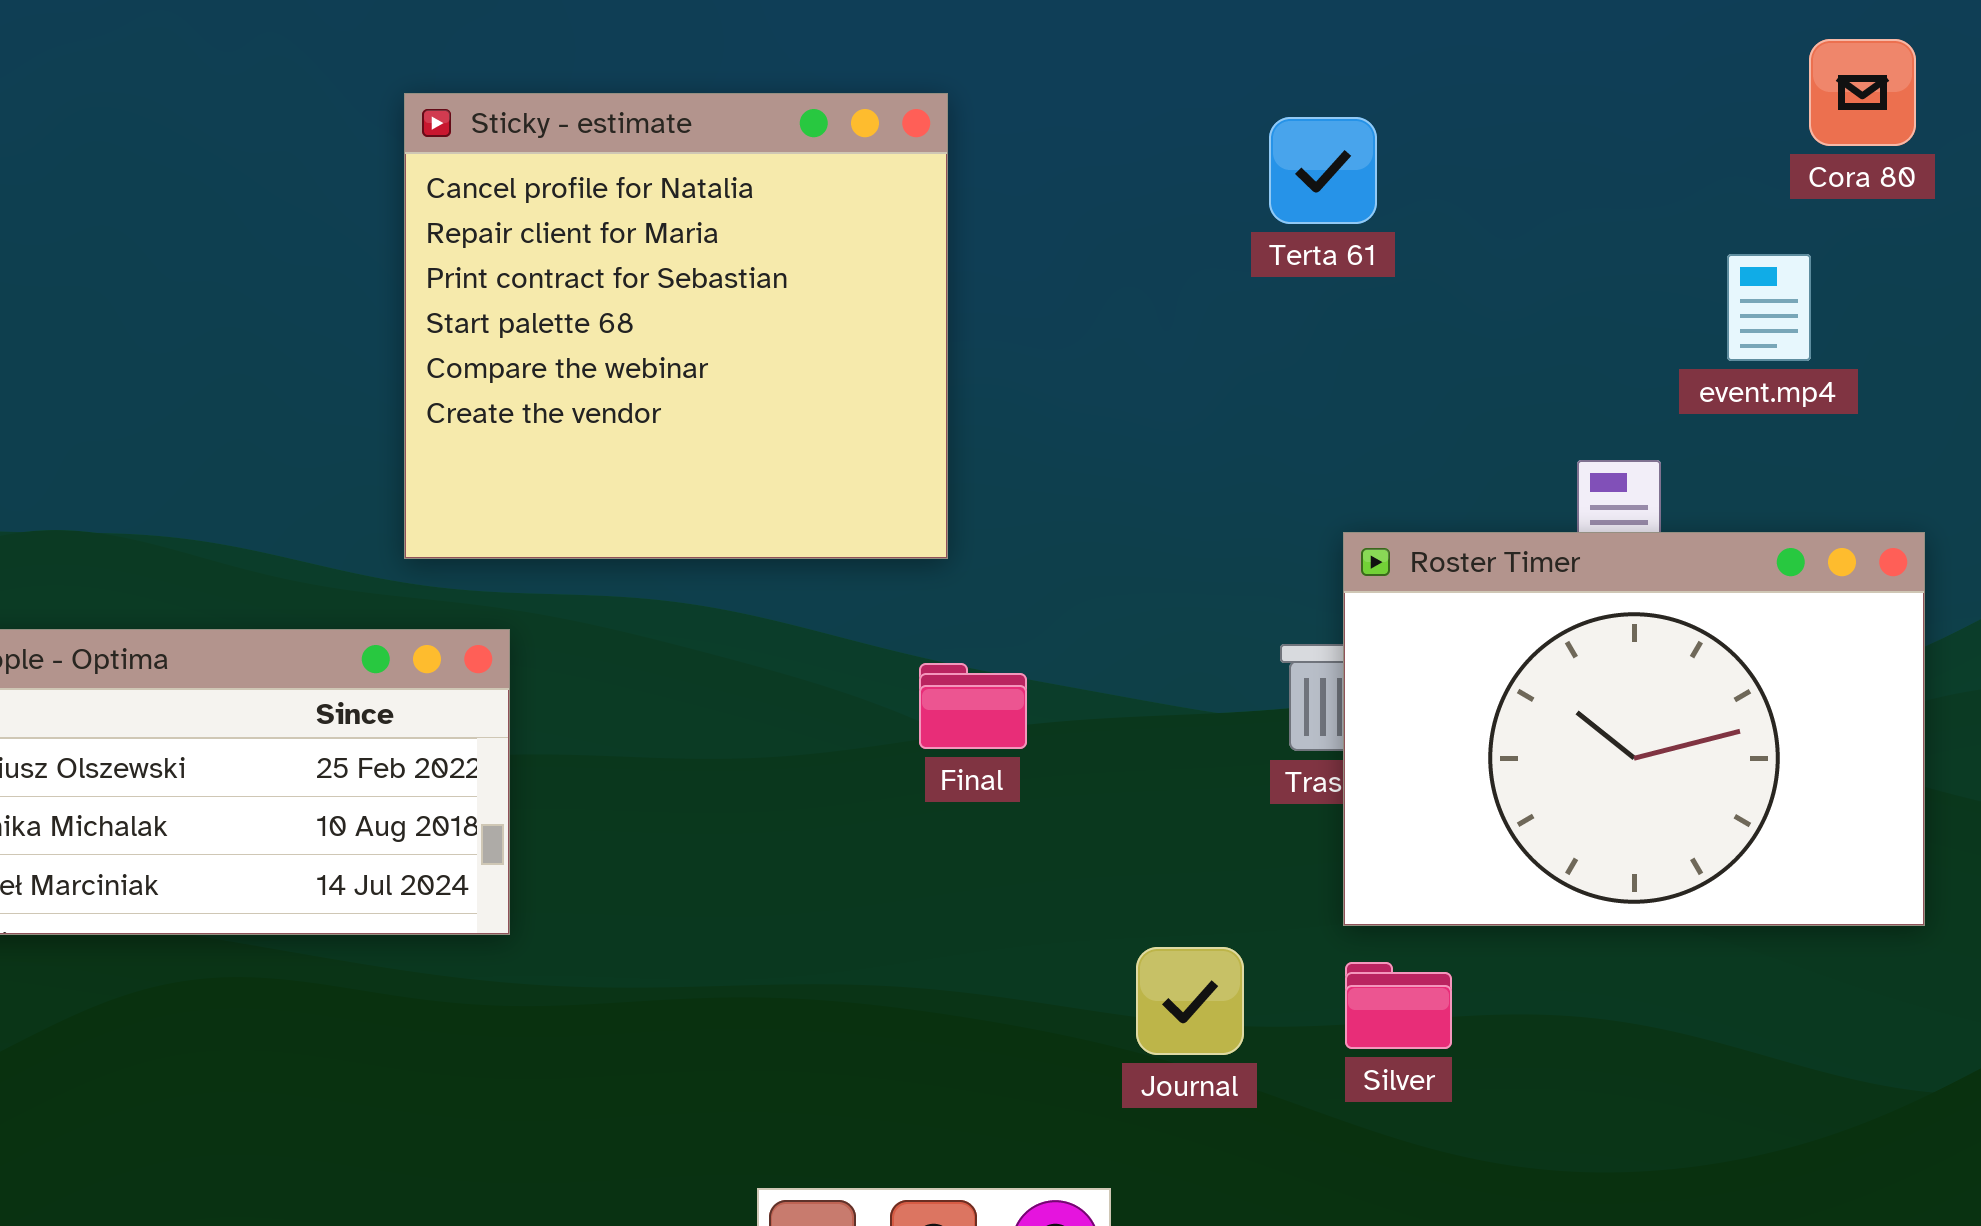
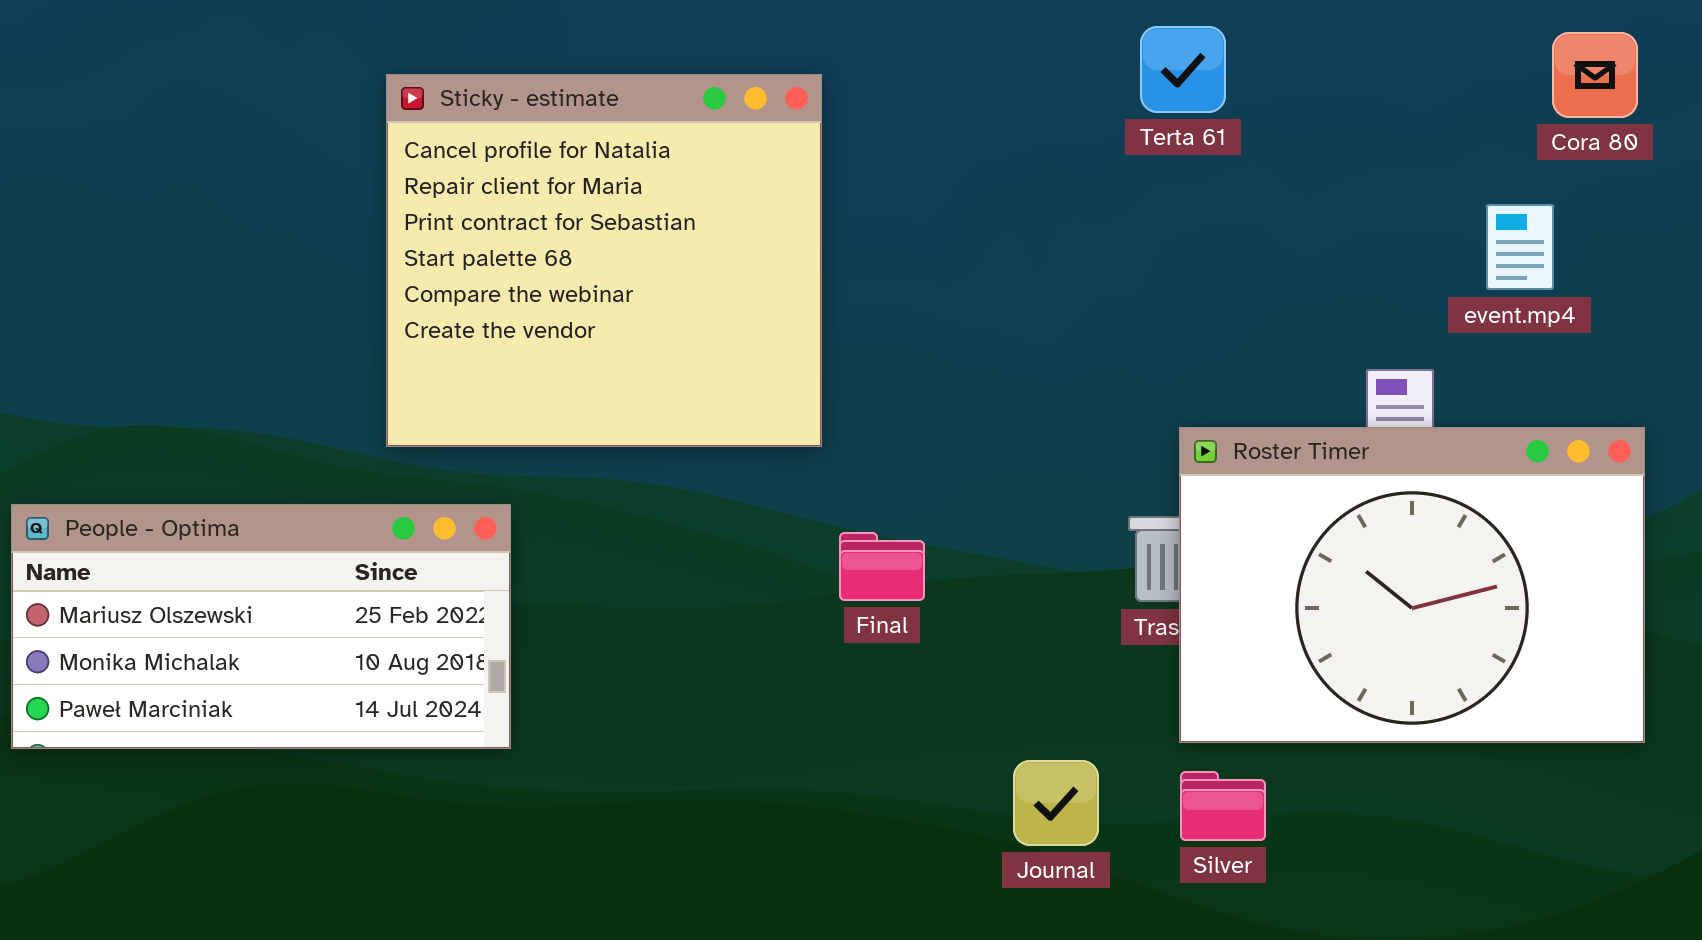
Sticky - estimate: [404,93,948,559] -> [386,74,822,447], moved
Terta 61: [1269,117,1377,224] -> [1140,26,1226,113], moved

